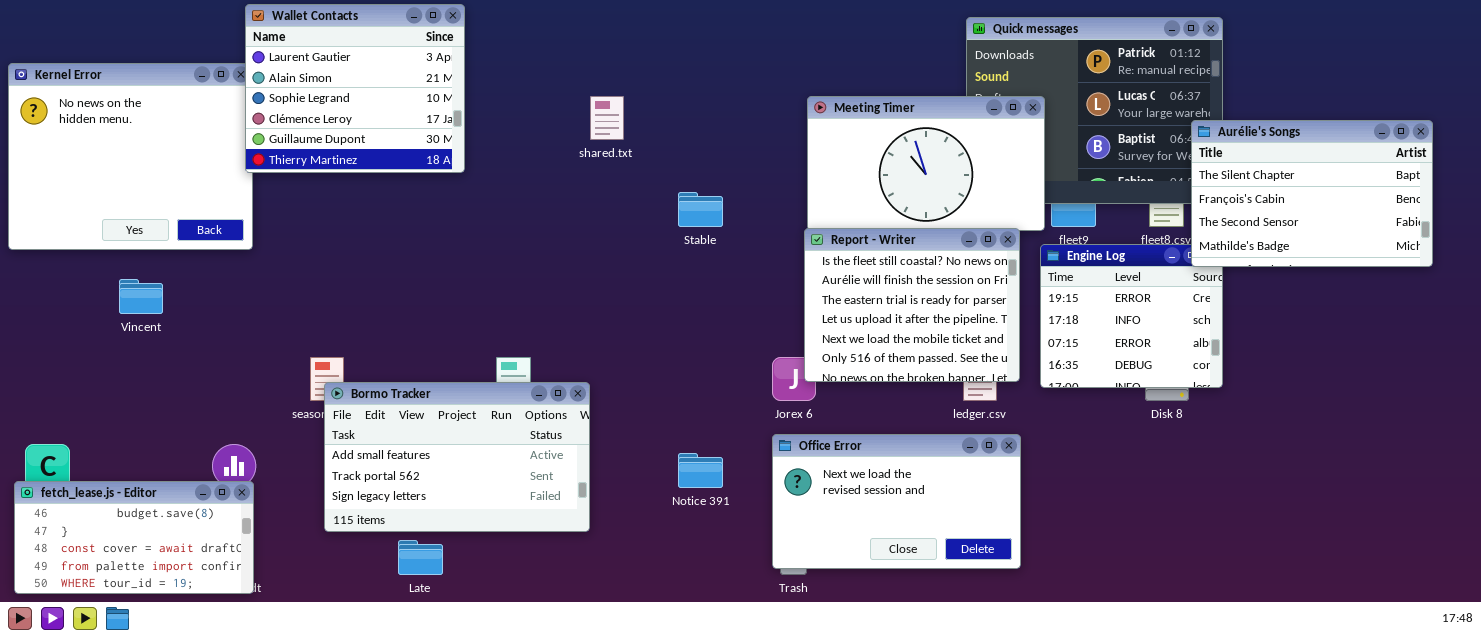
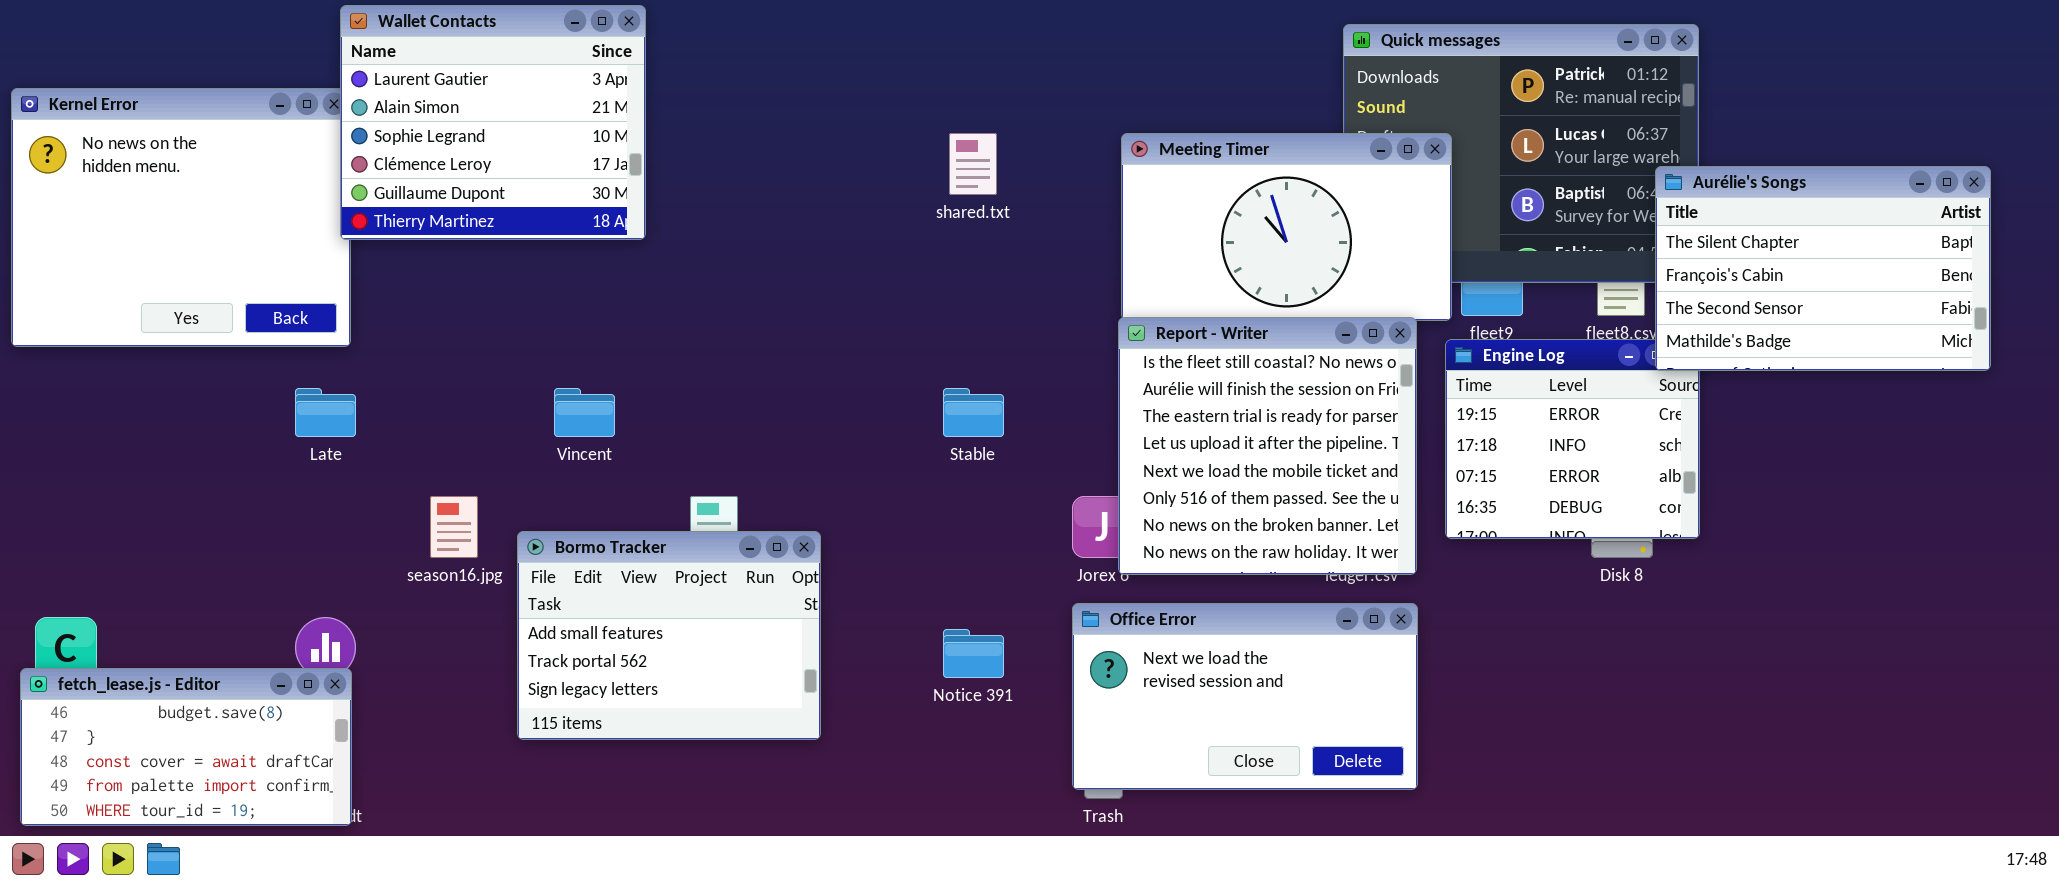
shared.txt: [590,96,624,140] -> [949,133,997,195], moved
Stable: [678,192,723,227] -> [943,388,1004,437], moved
Report - Writer: [804,228,1020,382] -> [1118,317,1417,575], resized
Vincent: [119,279,163,314] -> [554,388,615,437], moved
Bormo Tracker: [324,382,590,532] -> [517,531,821,740], resized
Late: [398,540,443,575] -> [295,388,356,437], moved

